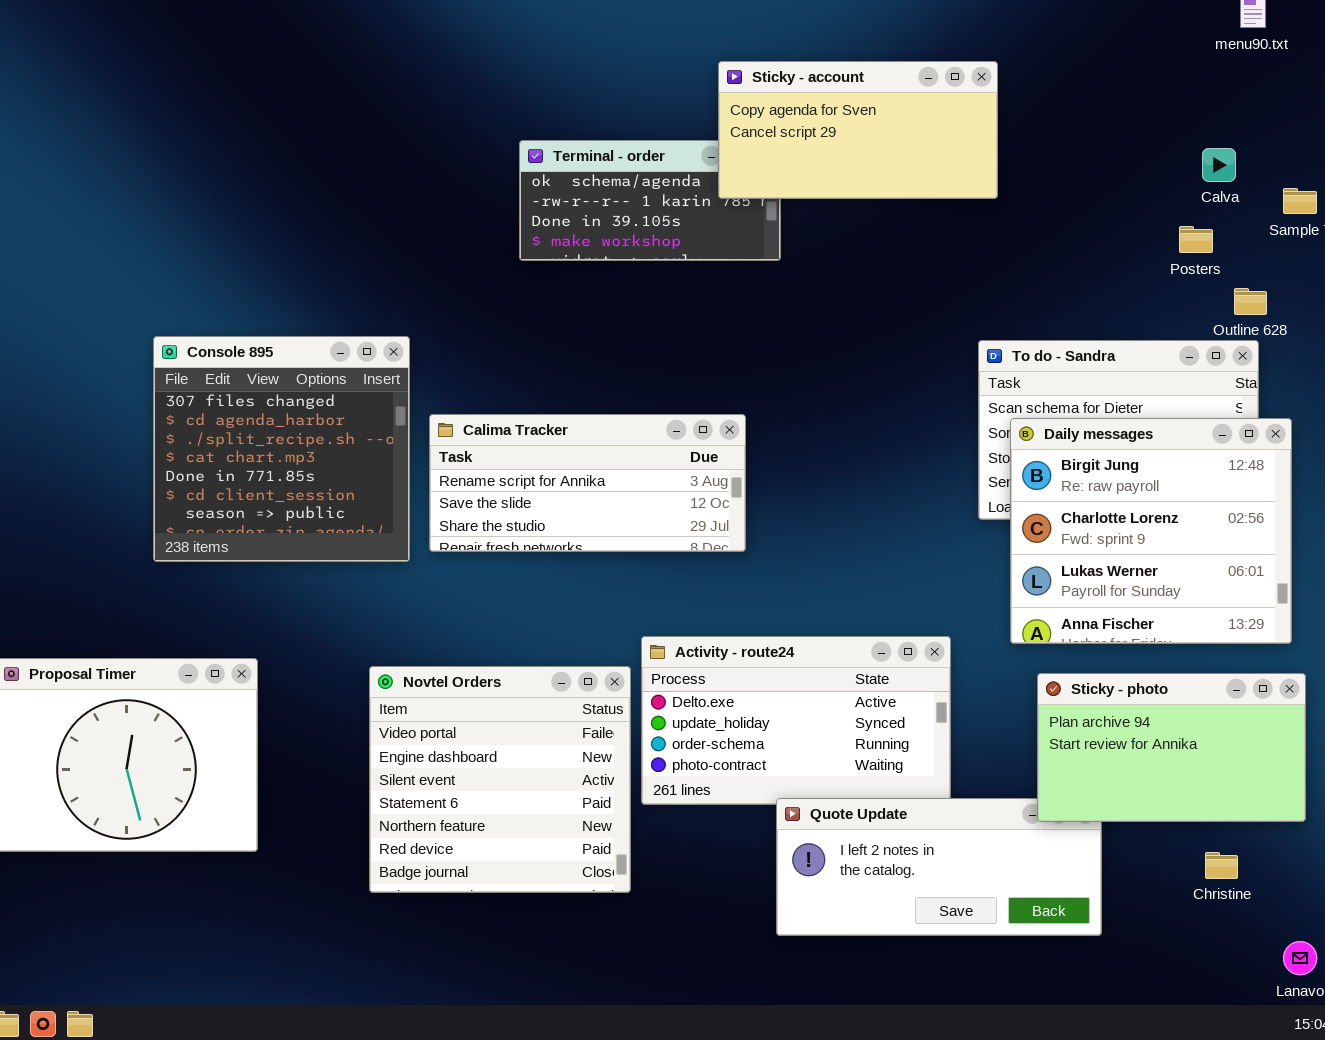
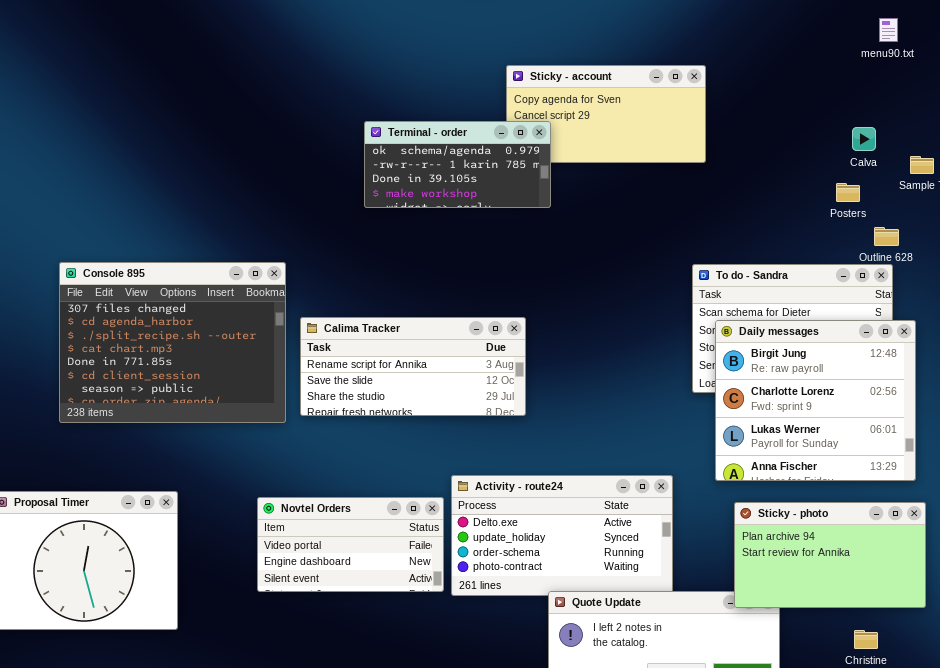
Terminal - order: [519,140,781,261] -> [364,121,551,208], raised
Console 895: [153,336,410,562] -> [59,262,286,423], resized
Novtel Orders: [369,666,631,893] -> [257,497,444,592], resized

